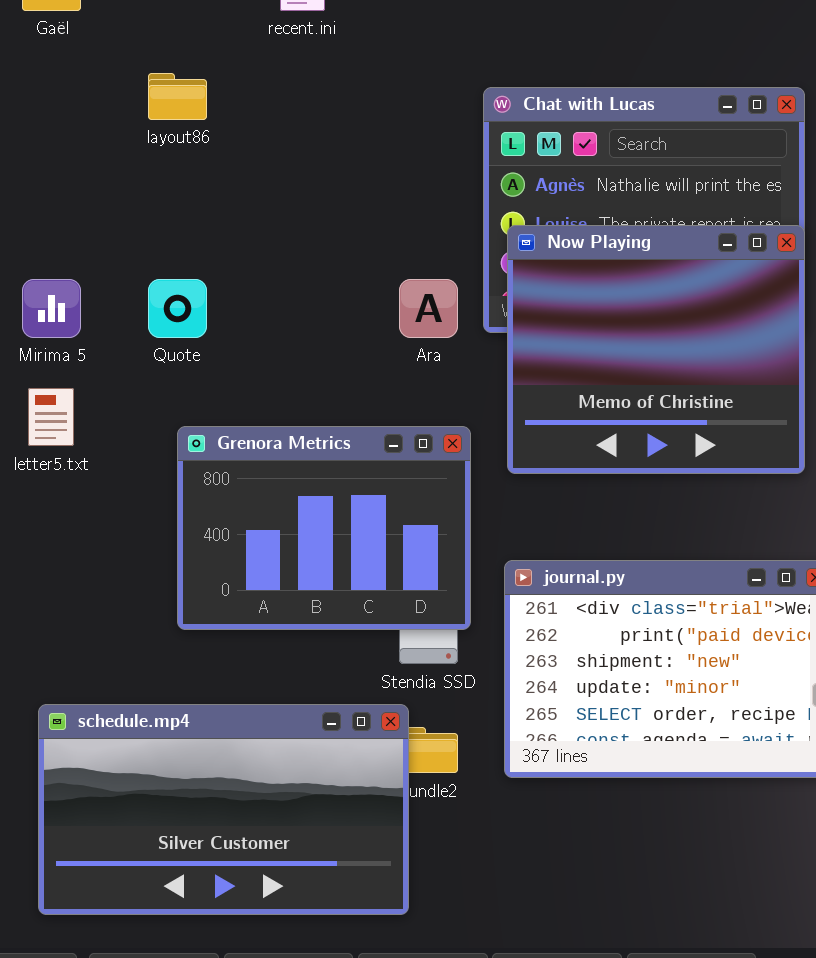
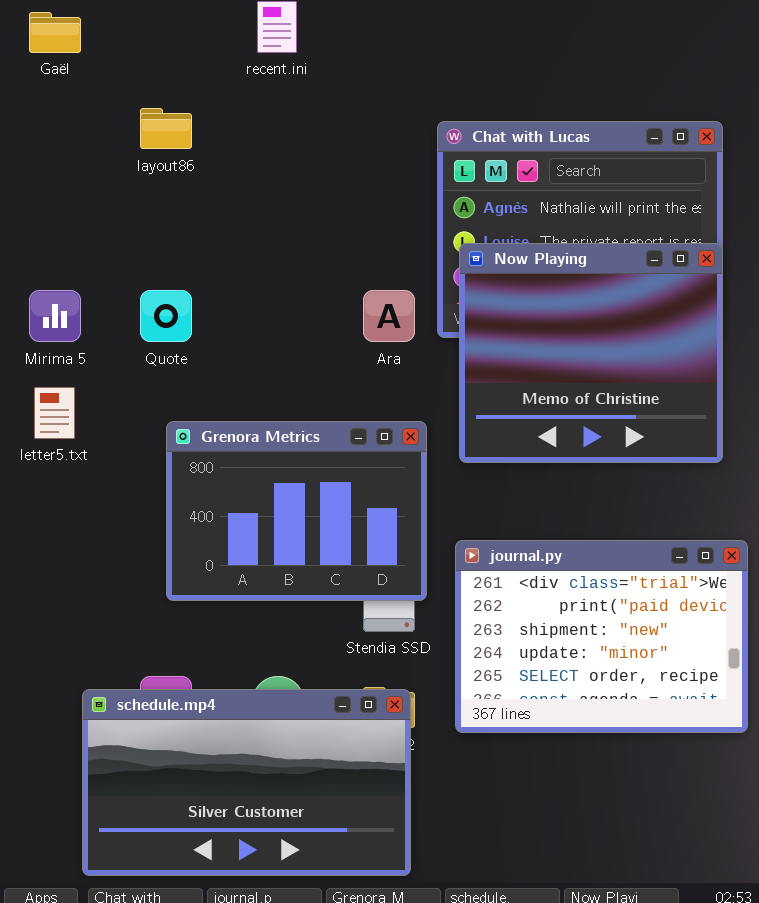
schedule.mp4: [38,704,409,915] -> [82,689,411,876], moved

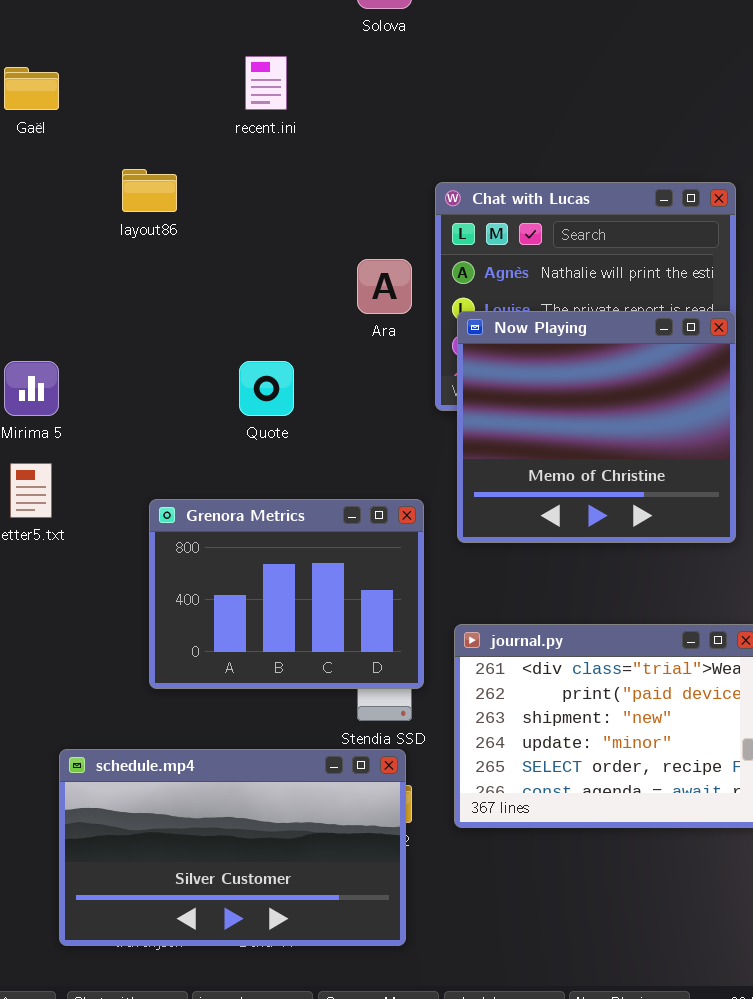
Quote: [140,290,192,342] -> [239,361,294,416], moved
Ara: [363,290,415,342] -> [357,259,412,314], moved
schedule.mp4: [82,689,411,876] -> [59,749,406,946], moved

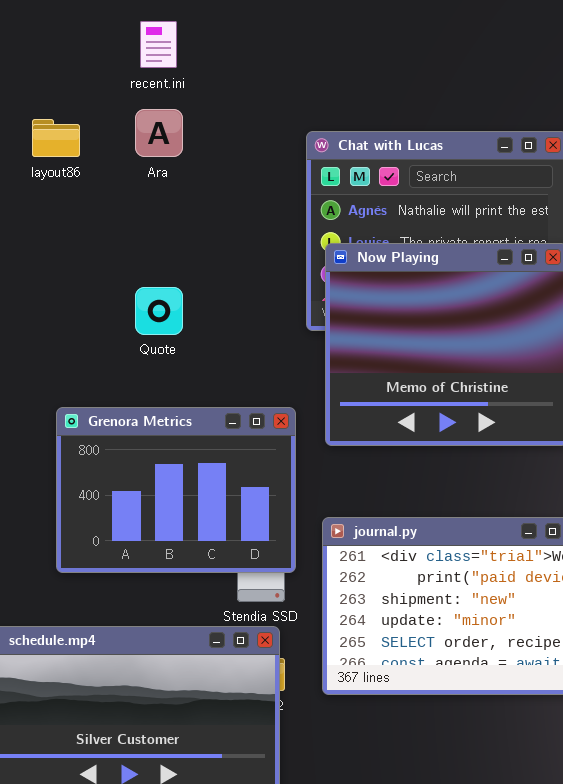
Ara: [357,259,412,314] -> [135,109,183,157], moved

